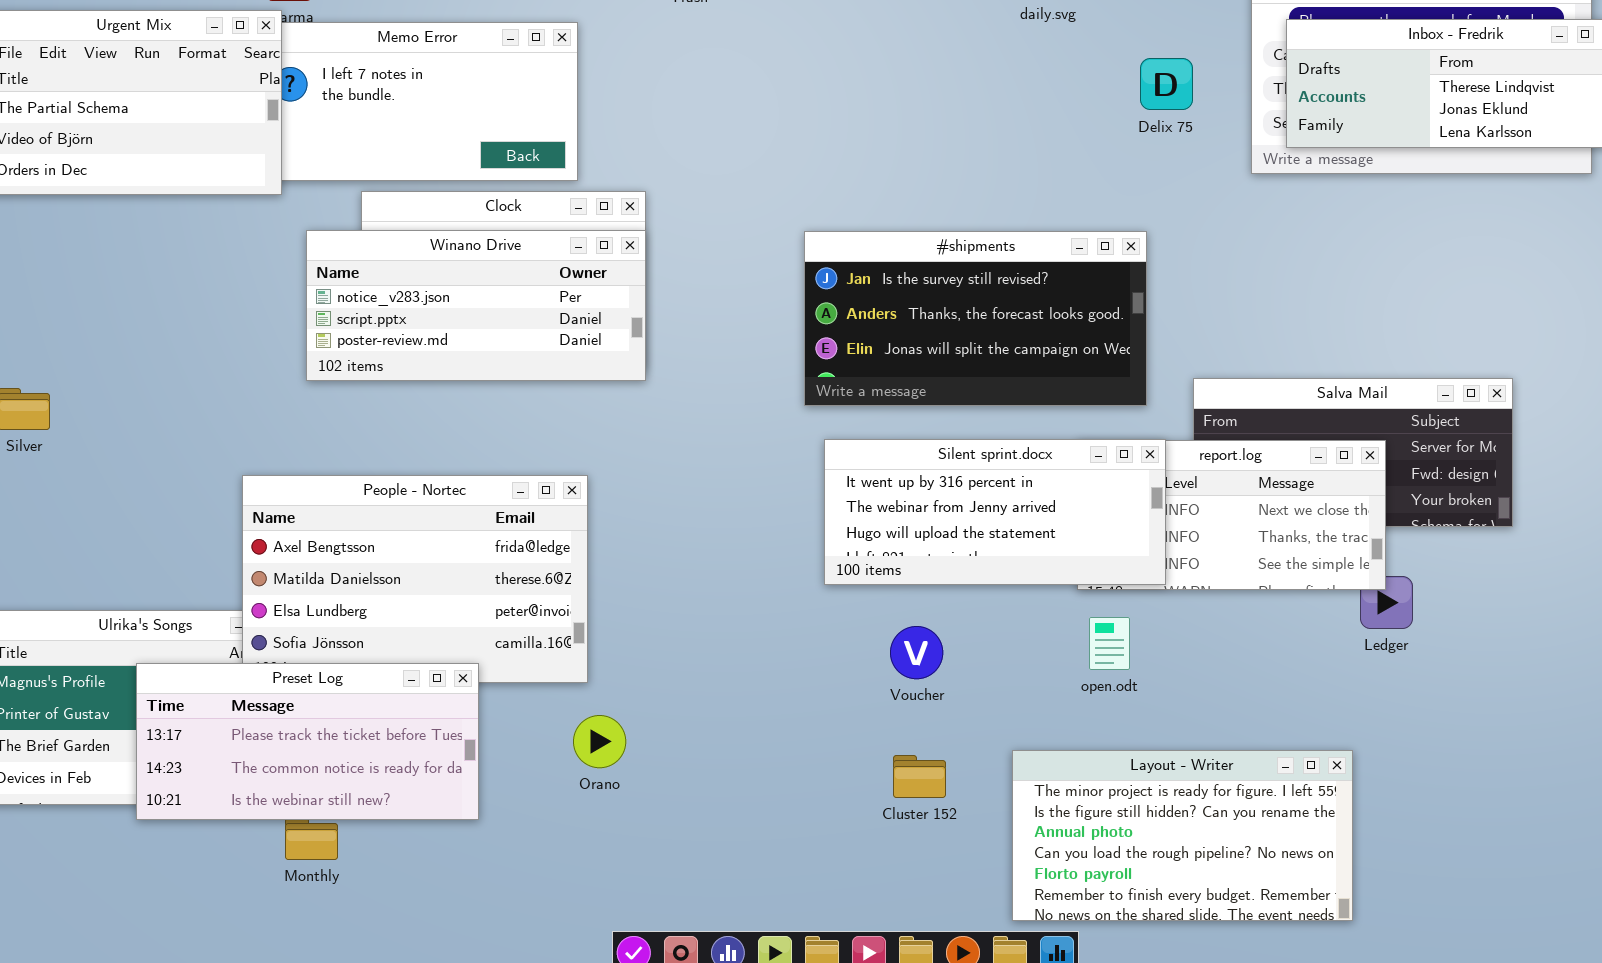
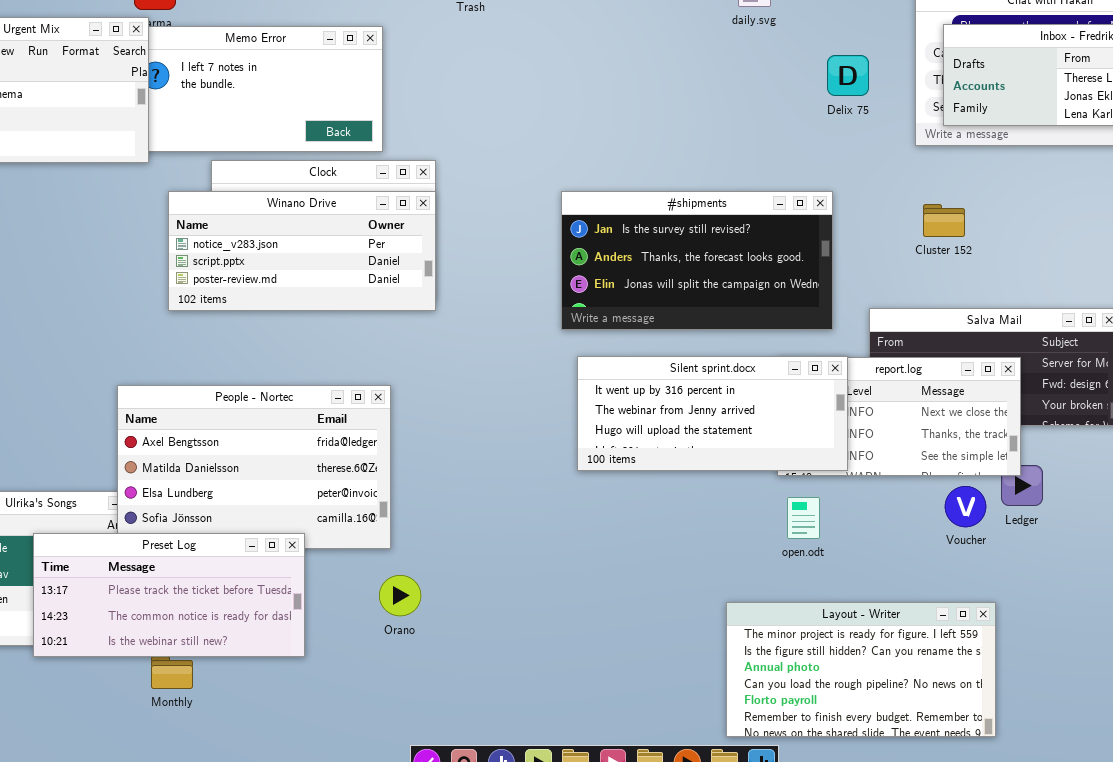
Voucher: [890,626,943,679] -> [945,486,986,527], moved
Cluster 152: [893,755,946,798] -> [923,204,965,237], moved

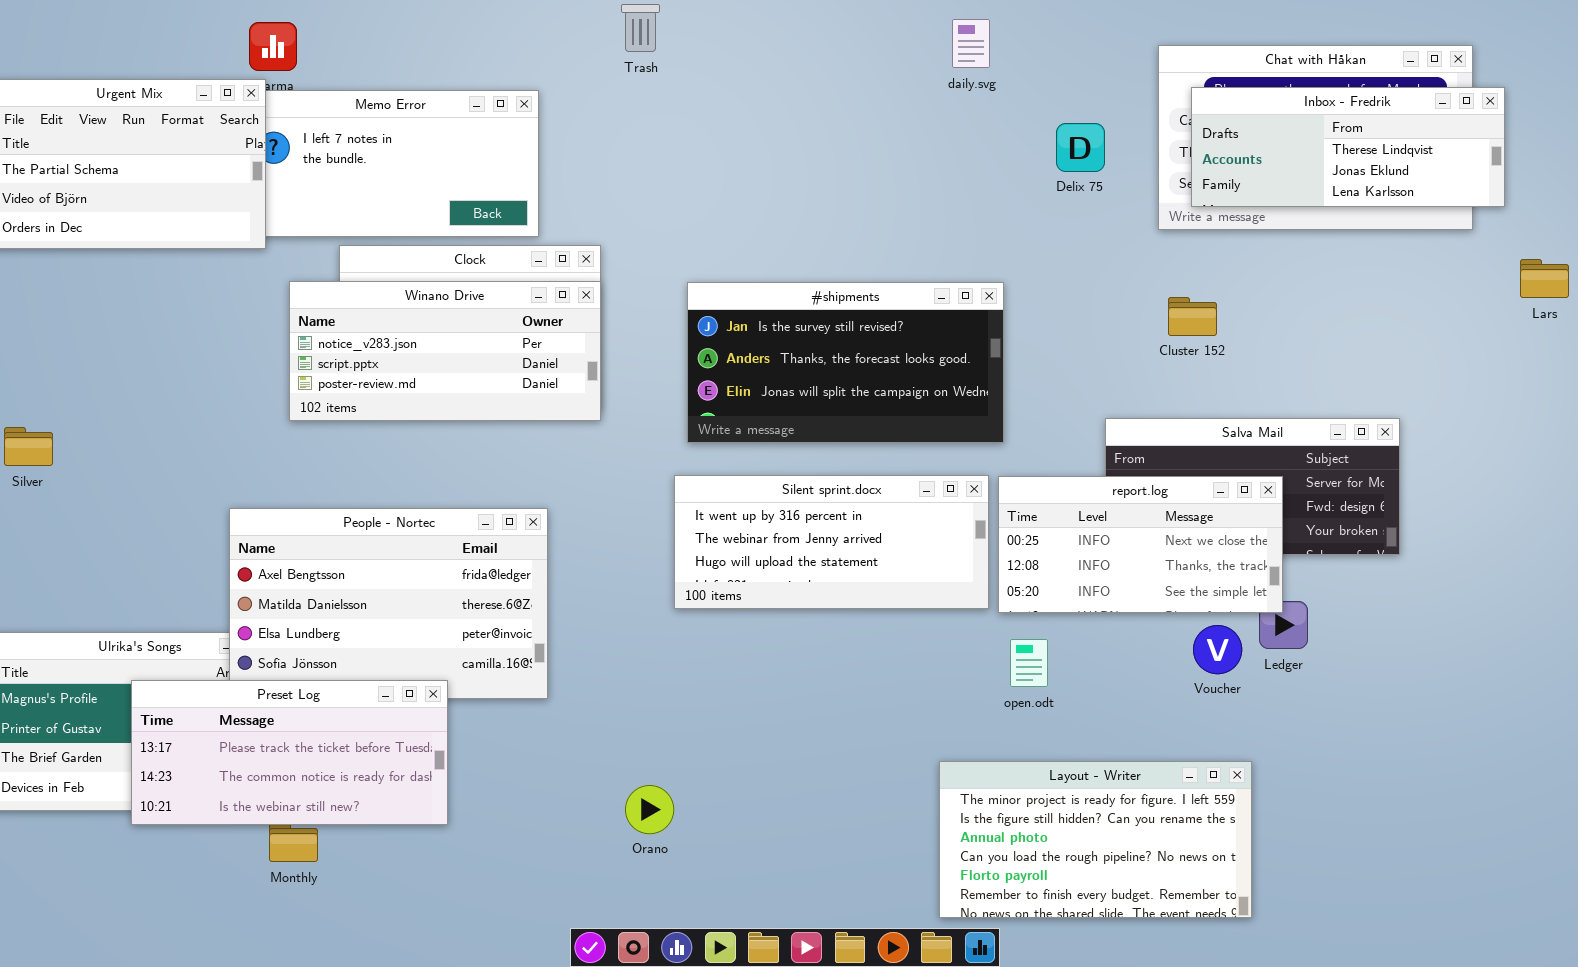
#shipments: [561,191,833,330] -> [687,282,1004,443], moved
Silent sprint.docx: [577,356,848,471] -> [674,475,989,609], moved
Orano: [379,575,421,616] -> [625,785,674,834], moved

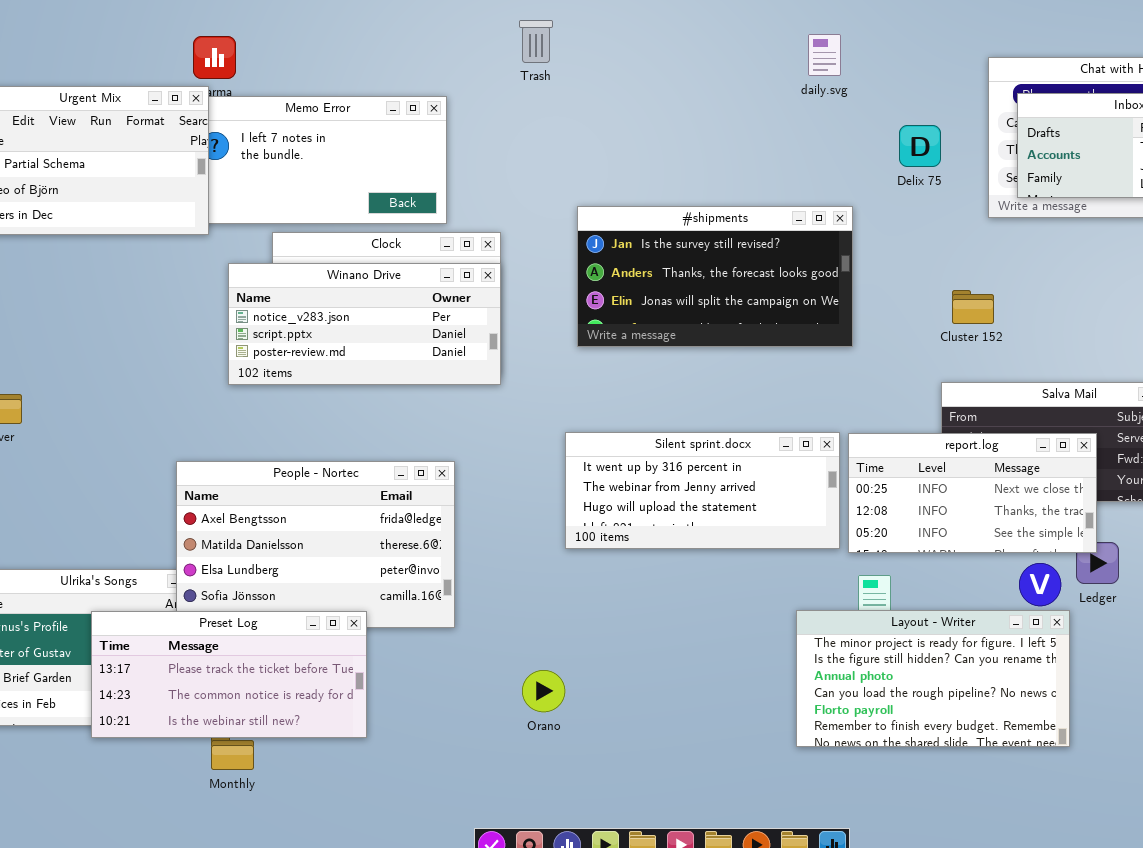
#shipments: [687,282,1004,443] -> [577,206,853,347], moved
Cluster 152: [1168,297,1217,336] -> [952,290,994,324], moved
Layout - Writer: [939,761,1252,918] -> [796,610,1070,747], moved
Orano: [625,785,674,834] -> [522,670,565,712], moved

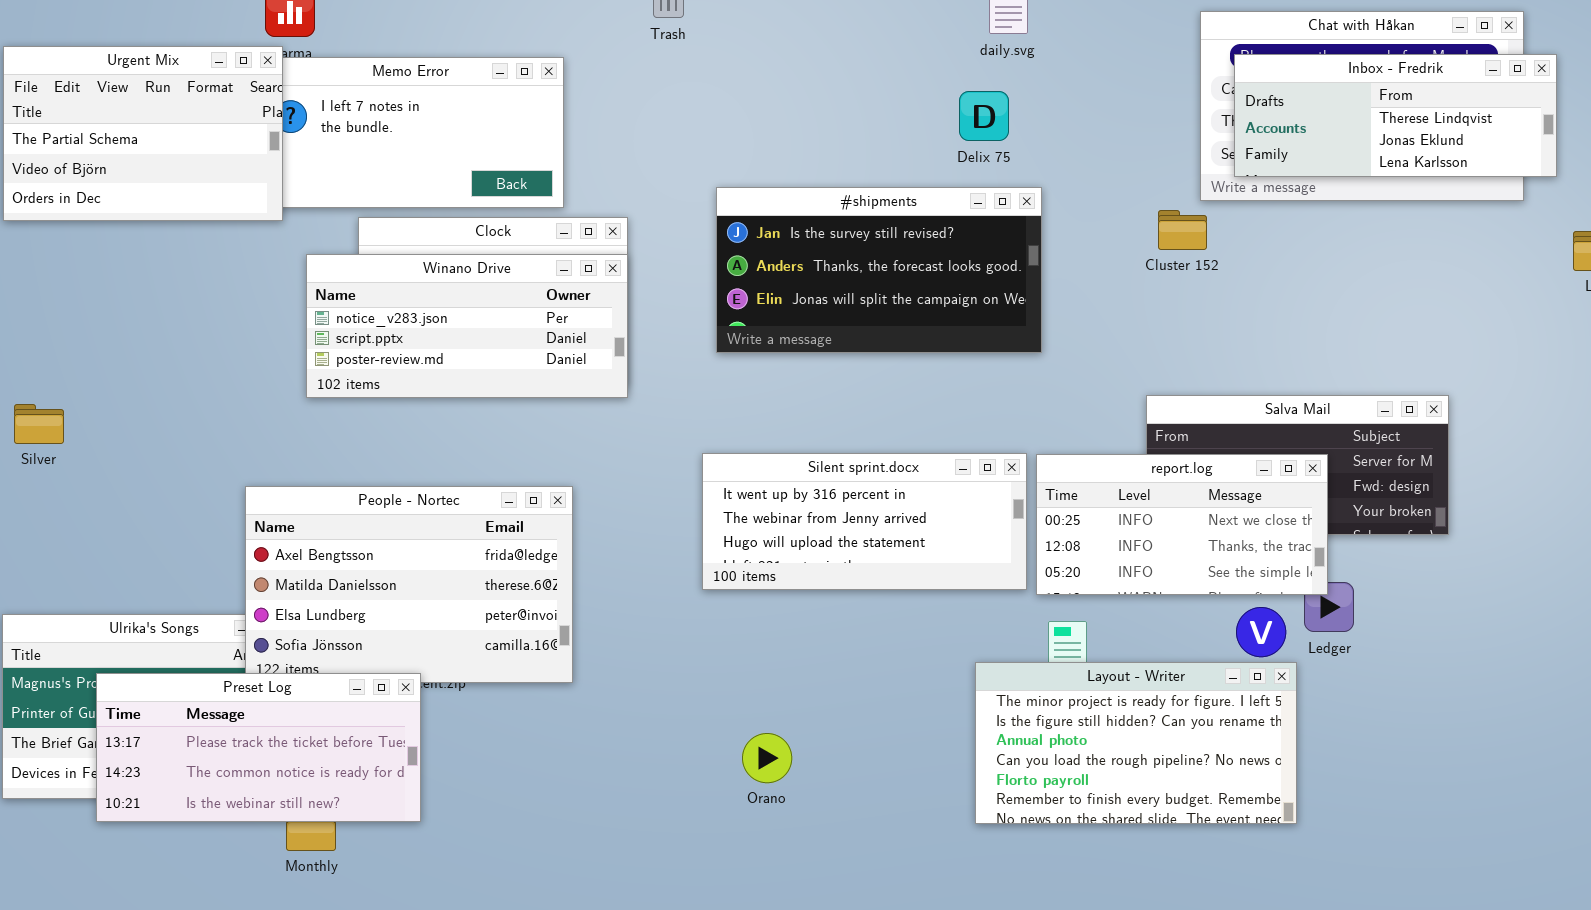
Delix 75: [899,125,941,167] -> [959,91,1009,141], moved
Cluster 152: [952,290,994,324] -> [1158,210,1207,250], moved
Preset Log: [91,611,367,738] -> [96,673,421,822], moved
Orano: [522,670,565,712] -> [742,733,792,783], moved

